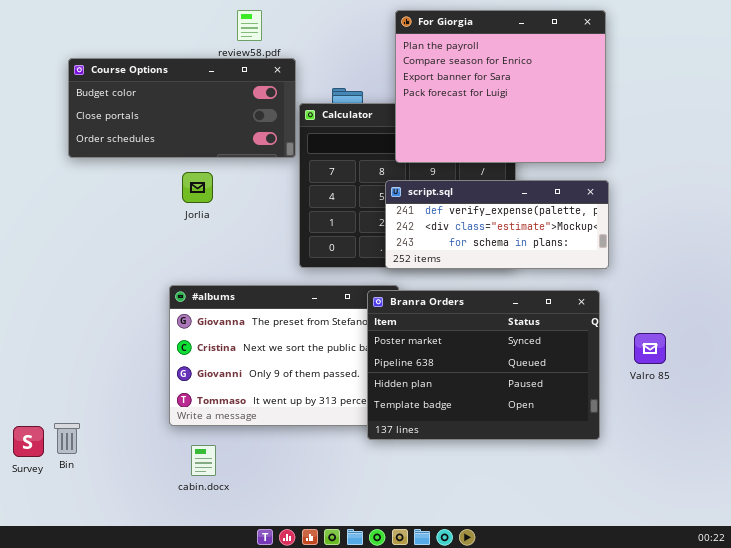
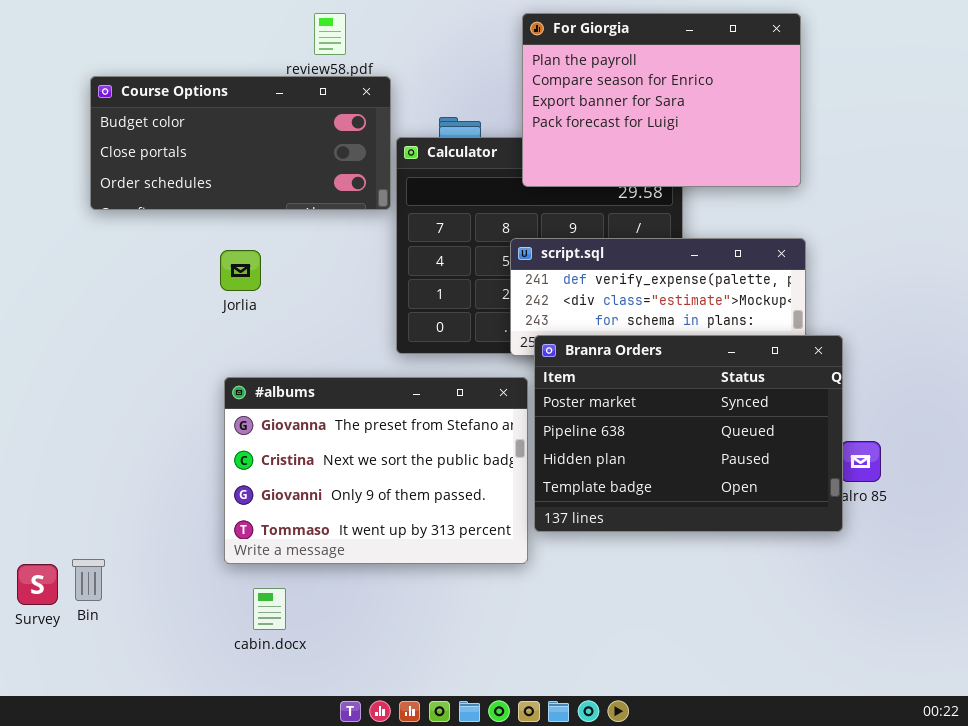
For Giorgia: [395,10,606,163] -> [522,13,801,187], resized
Jorlia: [182,172,213,203] -> [220,250,261,291], moved
Branra Orders: [367,290,600,440] -> [534,335,843,532], moved

